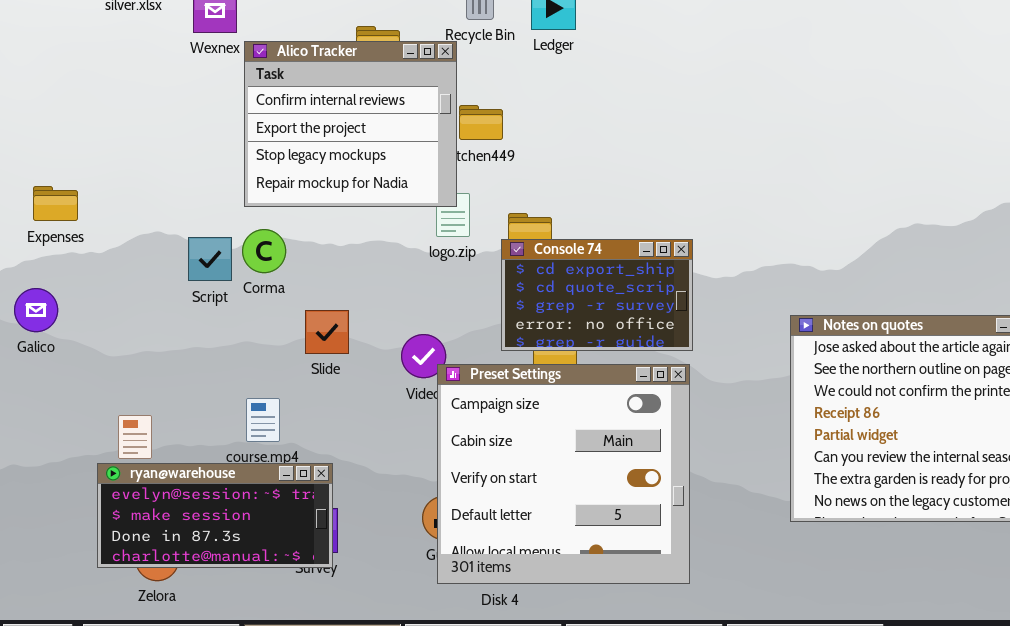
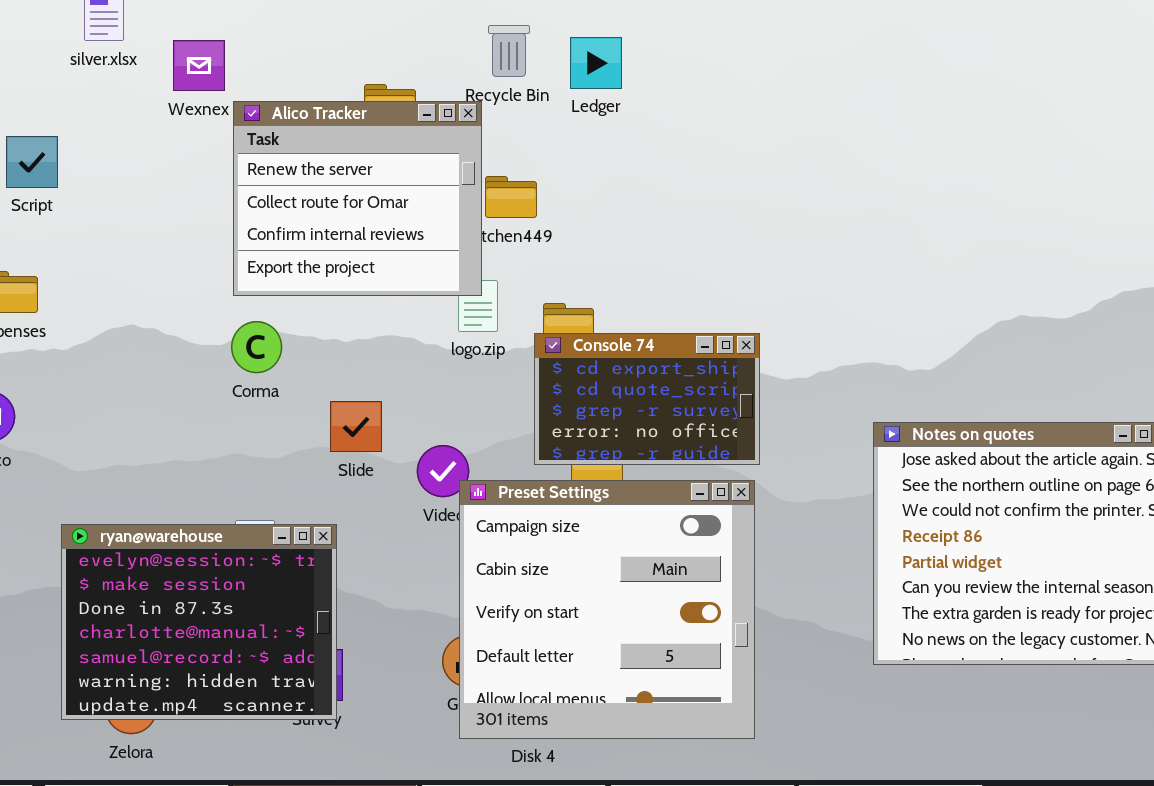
Alico Tracker: [244,41,457,207] -> [233,101,482,296], scrolled up 2 rows
Script: [188,237,232,281] -> [6,136,58,188], moved
Slide: [305,310,349,354] -> [330,401,382,452], moved
ryan@warehouse: [97,463,333,568] -> [61,524,337,720], resized

